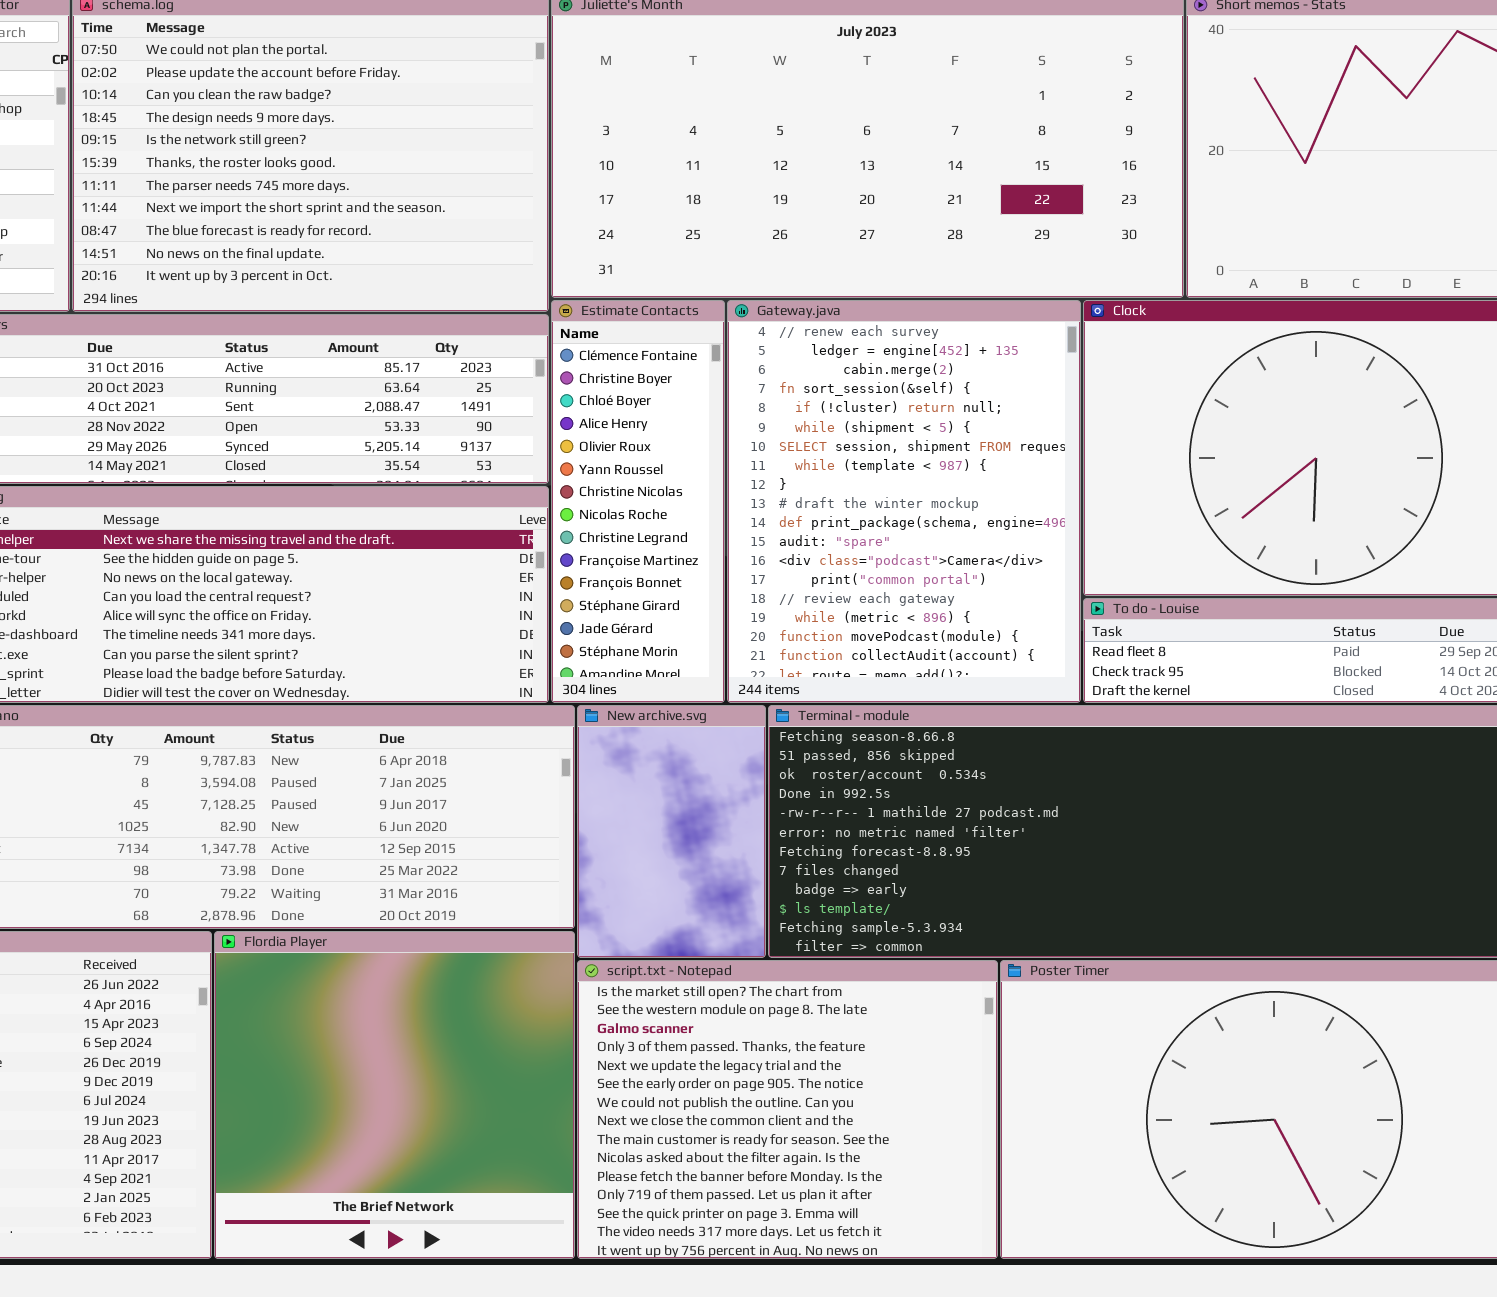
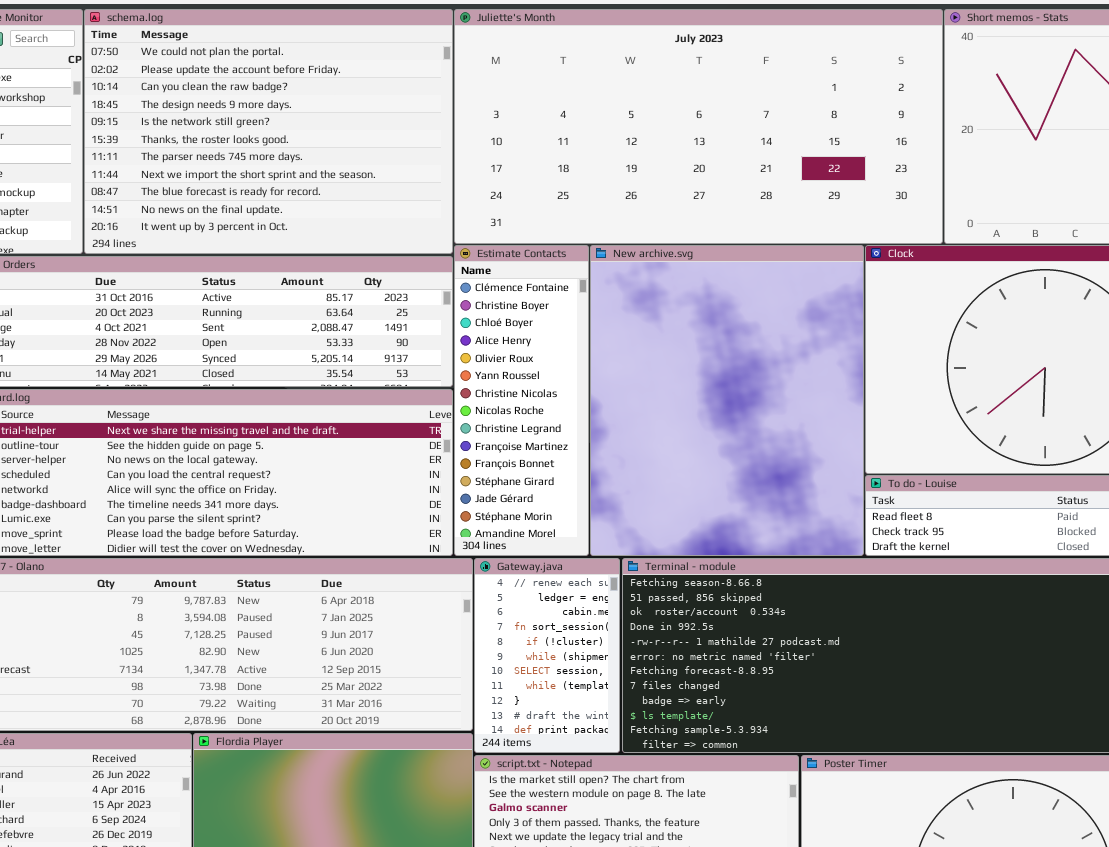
Gateway.java: [727,300,1081,703] -> [474,558,620,753], moved, resized
New archive.svg: [577,705,766,958] -> [590,245,864,556], moved, resized

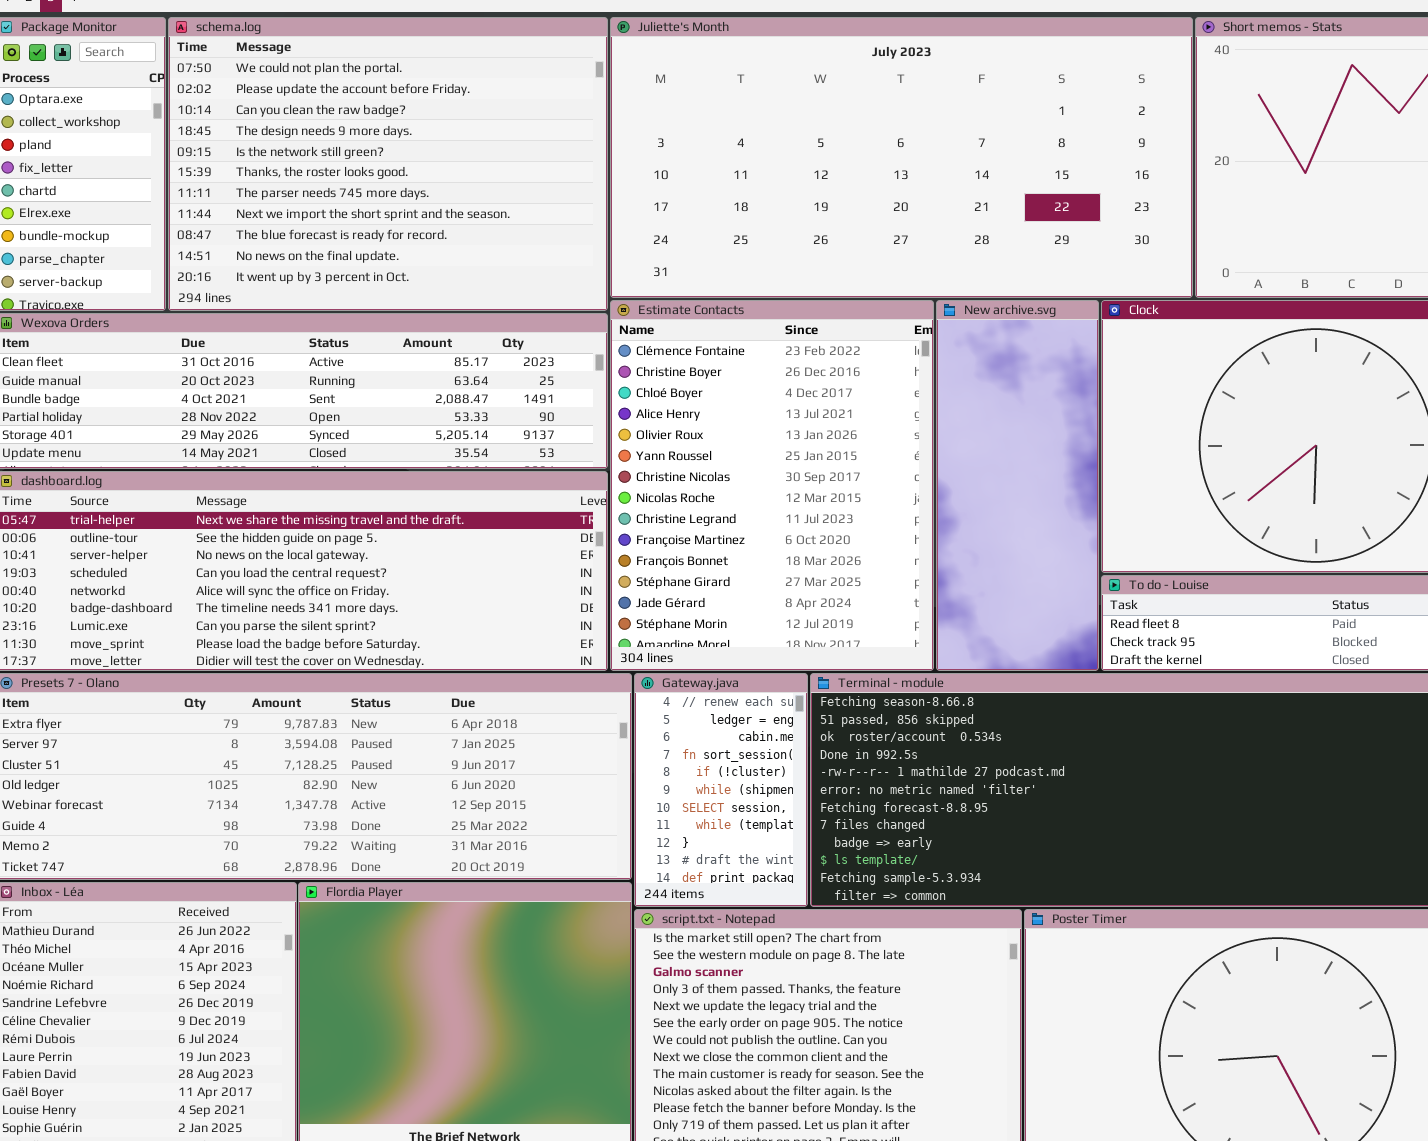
Estimate Contacts: [454,245,589,556] -> [610,300,934,671], resized
New archive.svg: [590,245,864,556] -> [936,300,1099,671], resized

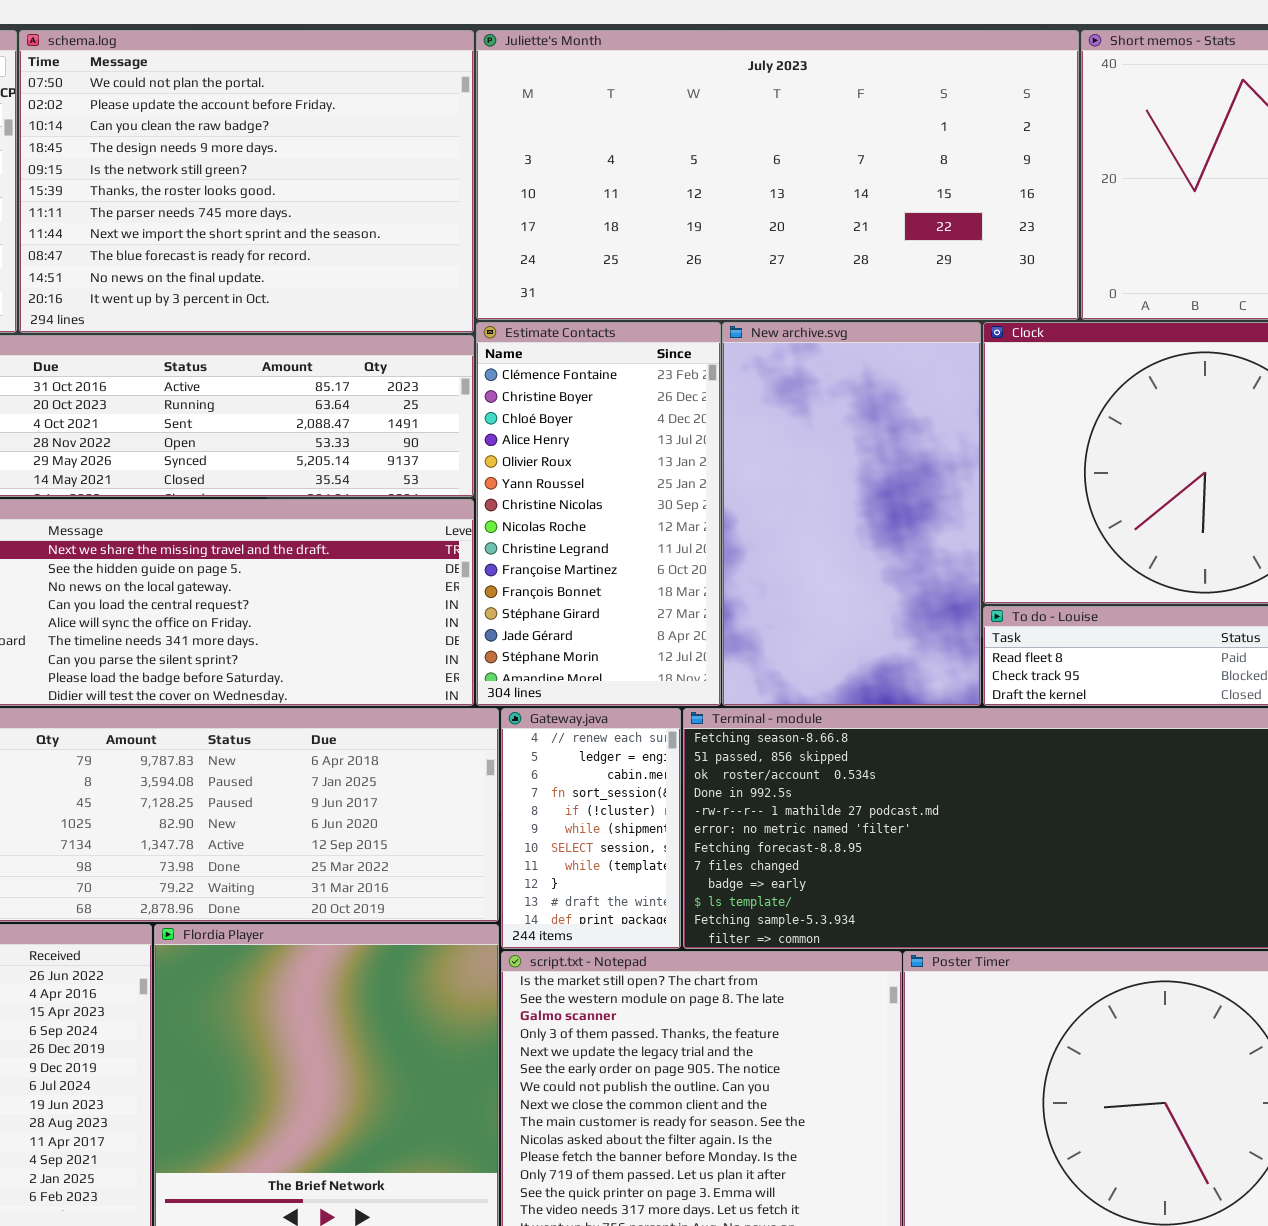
Estimate Contacts: [610,300,934,671] -> [476,322,721,706], resized
New archive.svg: [936,300,1099,671] -> [722,322,981,706], resized

